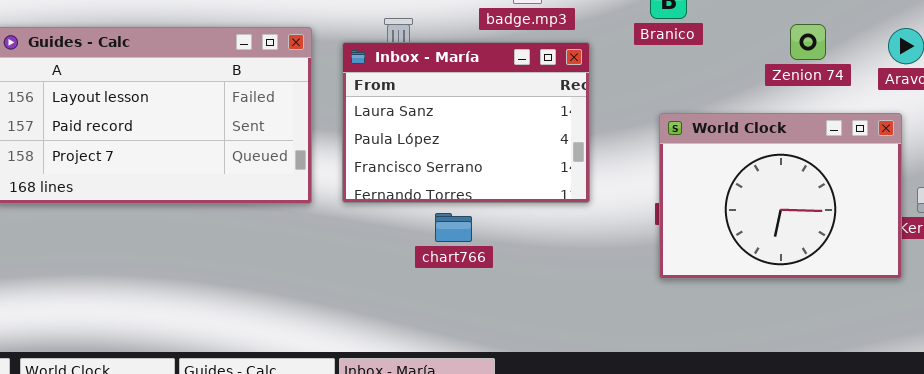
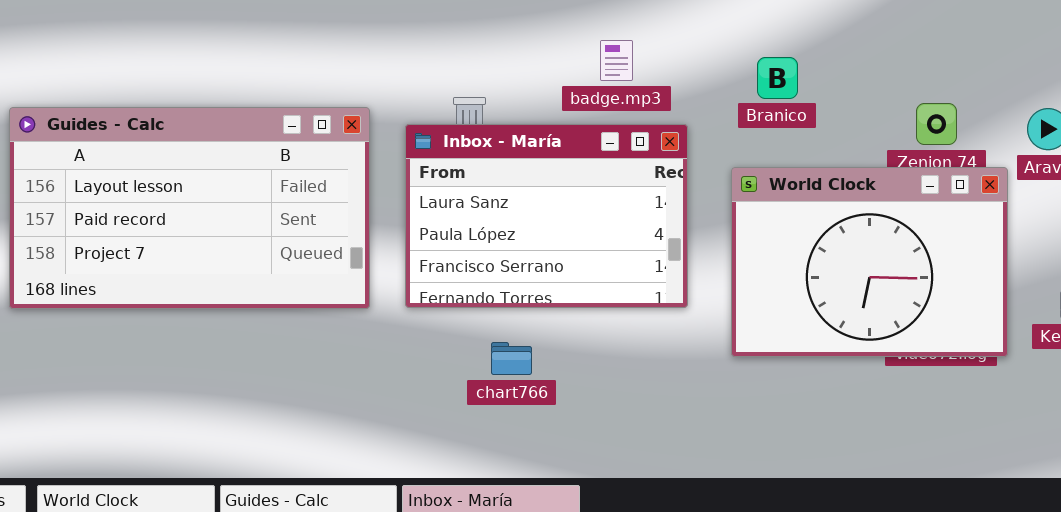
World Clock: [659,113,902,279] -> [731,167,1008,357], moved
chart766: [435,213,472,242] -> [491,342,532,375], moved

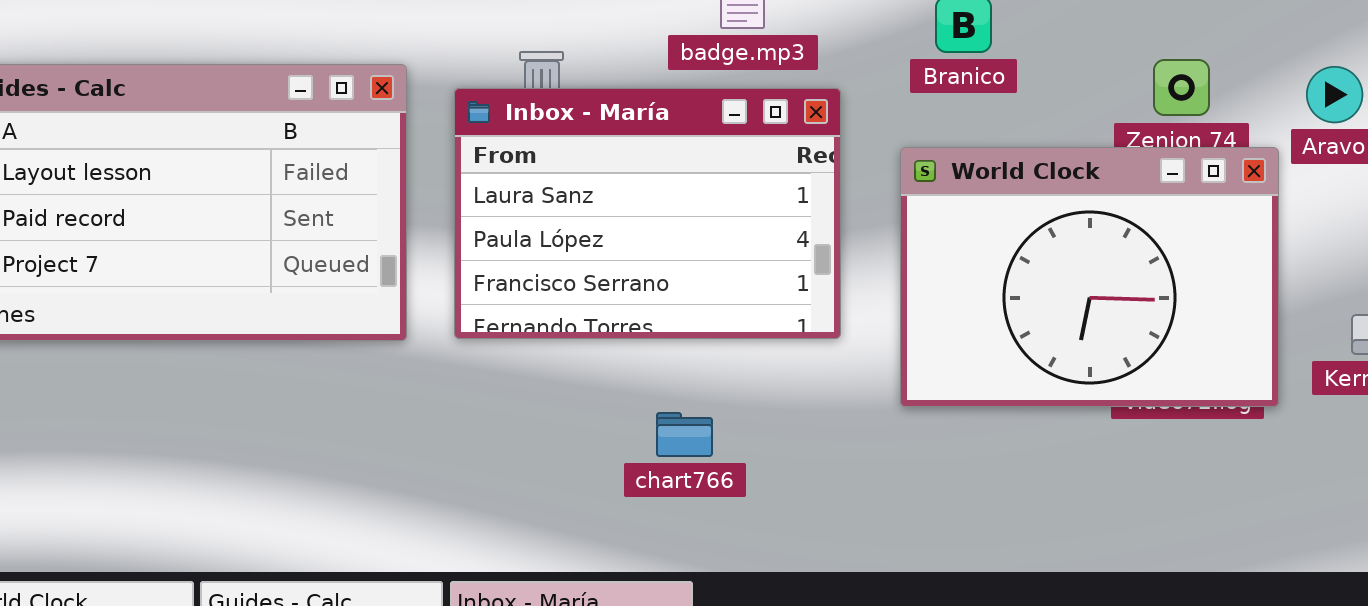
chart766: [491,342,532,375] -> [656,412,713,457], moved

